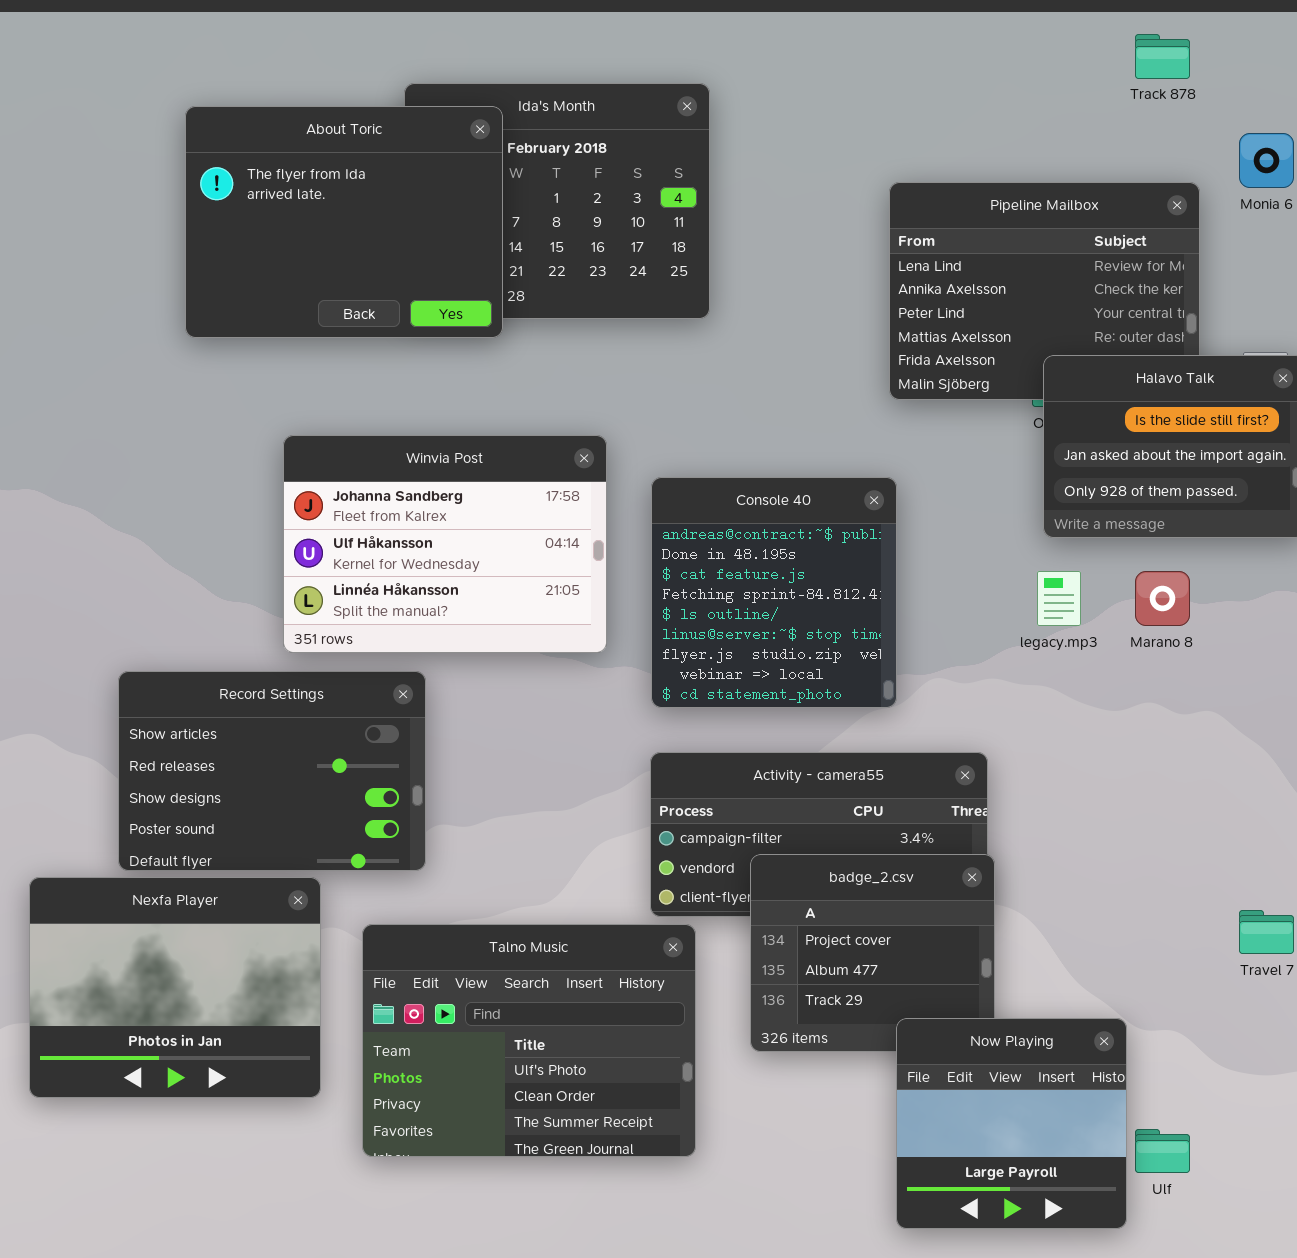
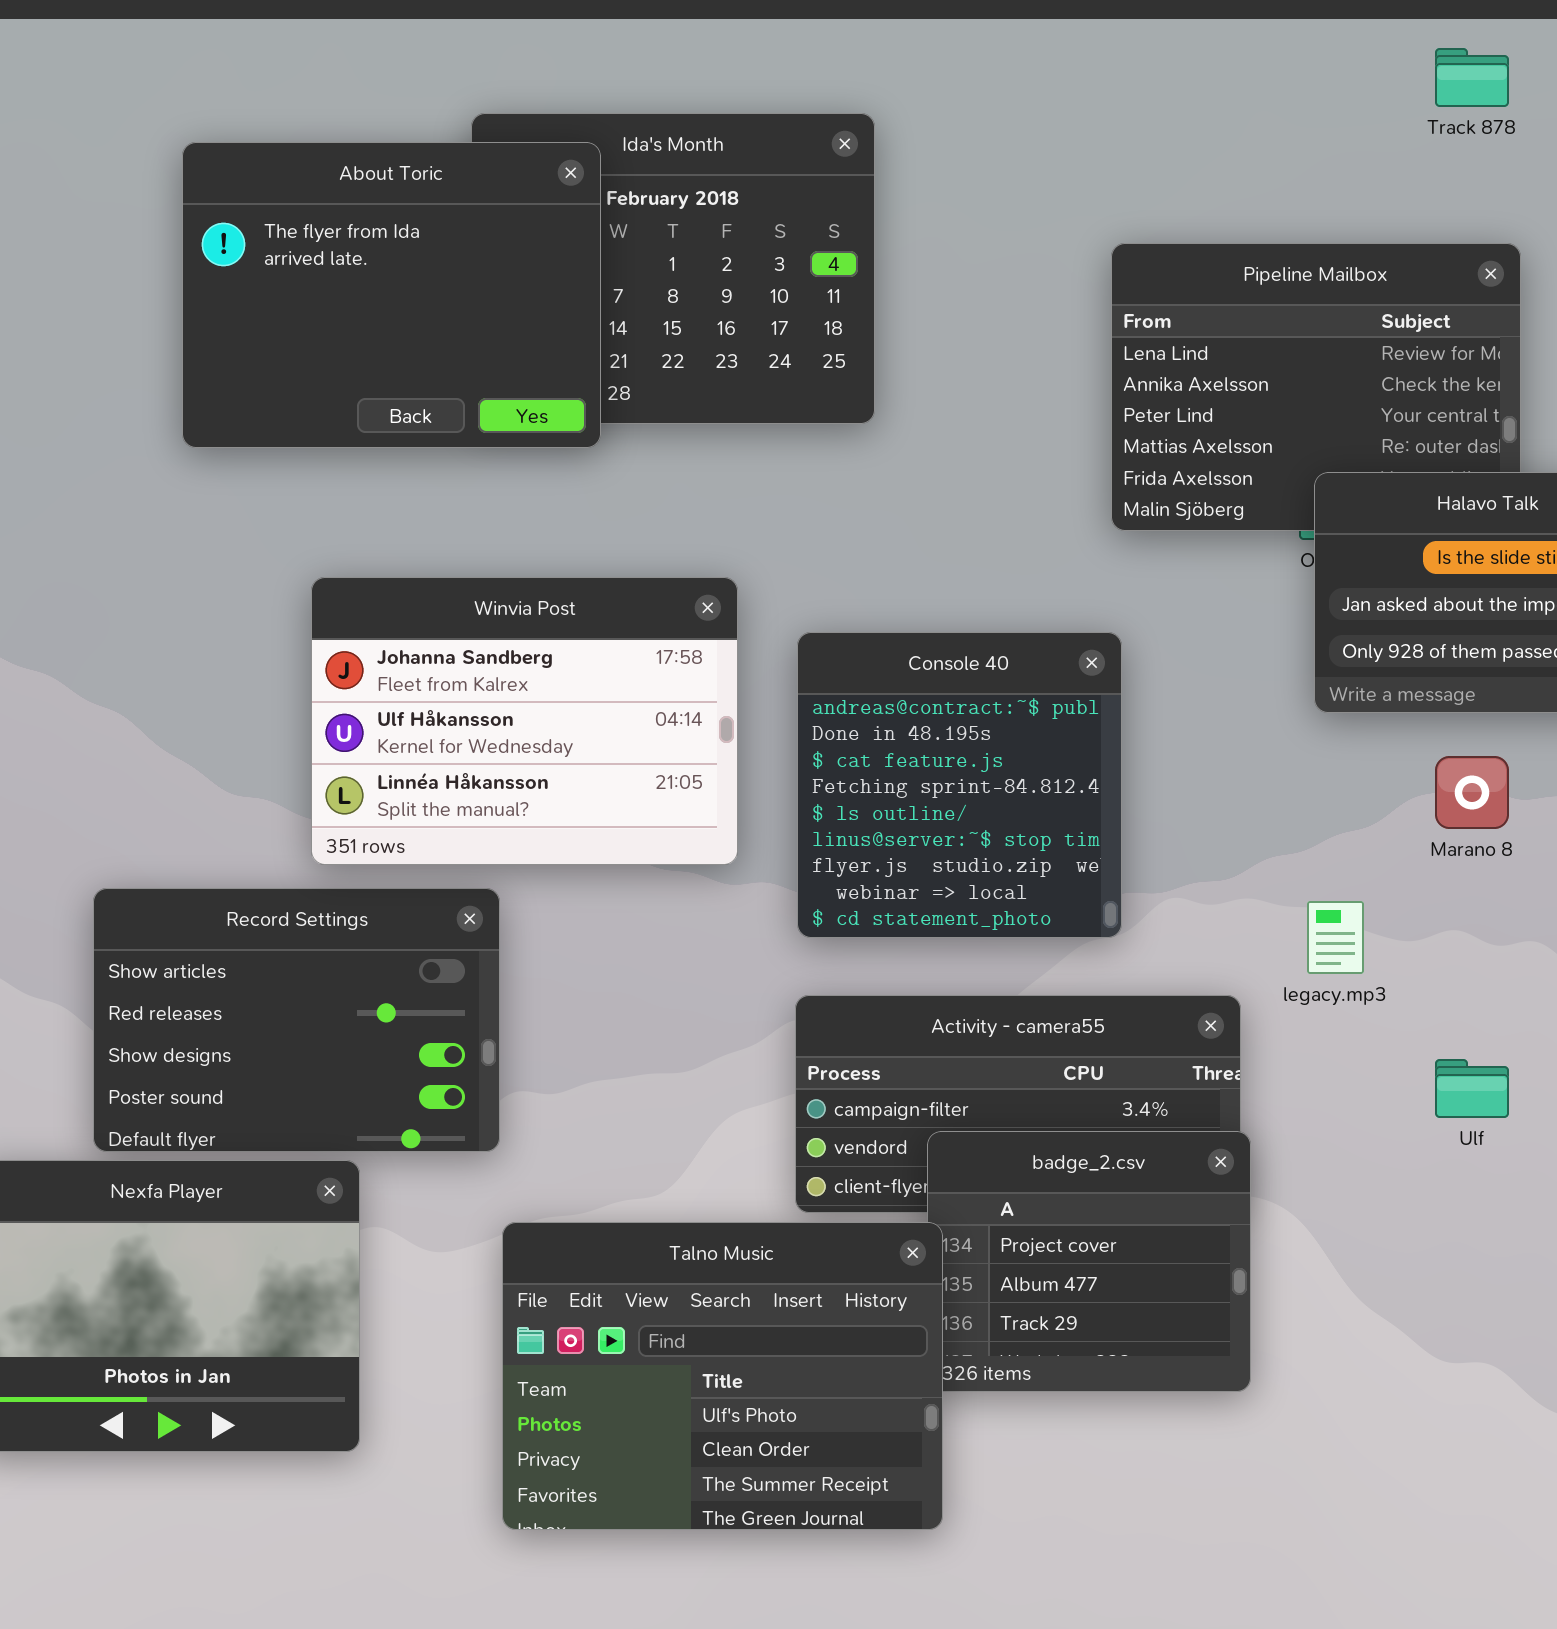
legacy.mp3: [1037,571,1081,626] -> [1307,901,1364,974], moved
Talno Music: [362,924,696,1157] -> [502,1222,943,1530], moved
Now Playing: [896,1018,1127,1229] -> none, closed
Ulf: [1135,1129,1190,1173] -> [1435,1059,1509,1118], moved

